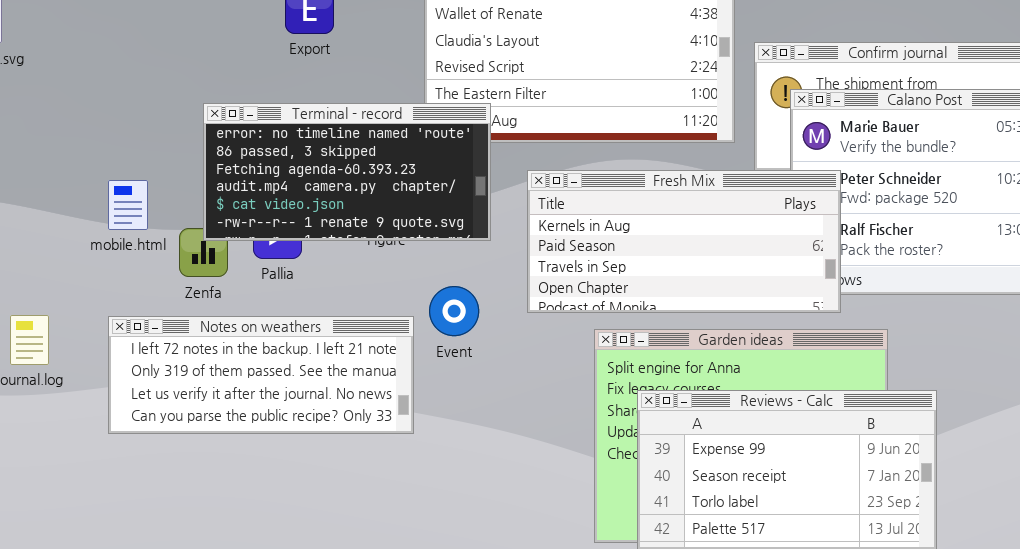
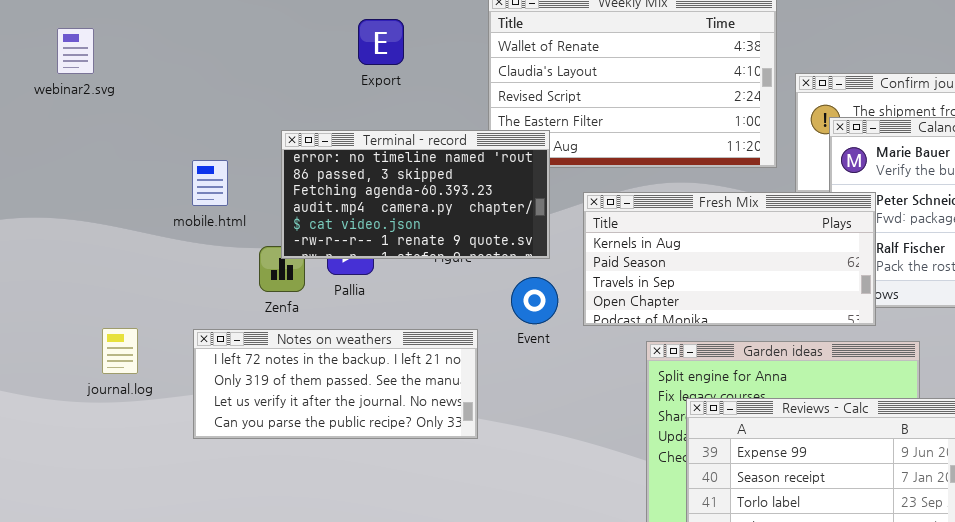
mobile.html: [108,180,148,230] -> [192,160,228,206], moved
Event: [429,286,479,336] -> [511,277,558,324], moved

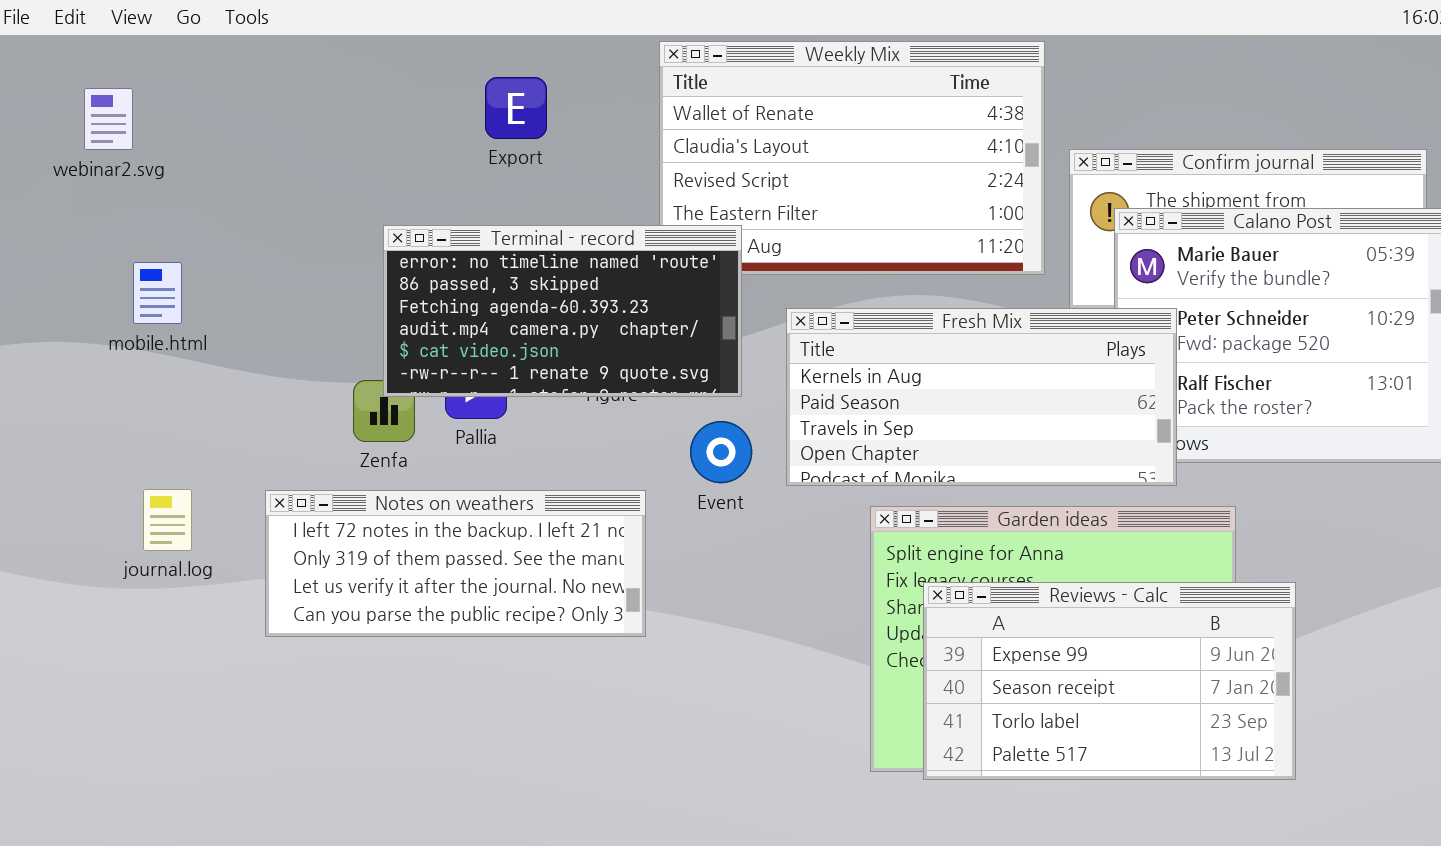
mobile.html: [192,160,228,206] -> [133,262,182,324], moved

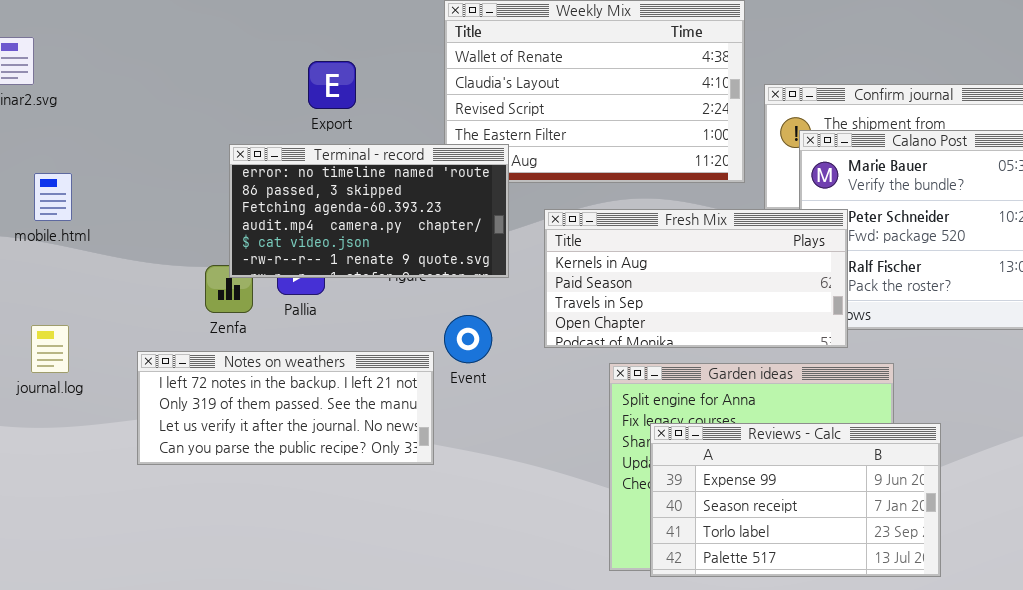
Export: [485,77,547,139] -> [308,61,356,109], moved
Event: [690,421,752,483] -> [444,315,492,363], moved
journal.log: [143,489,192,551] -> [31,325,69,373], moved

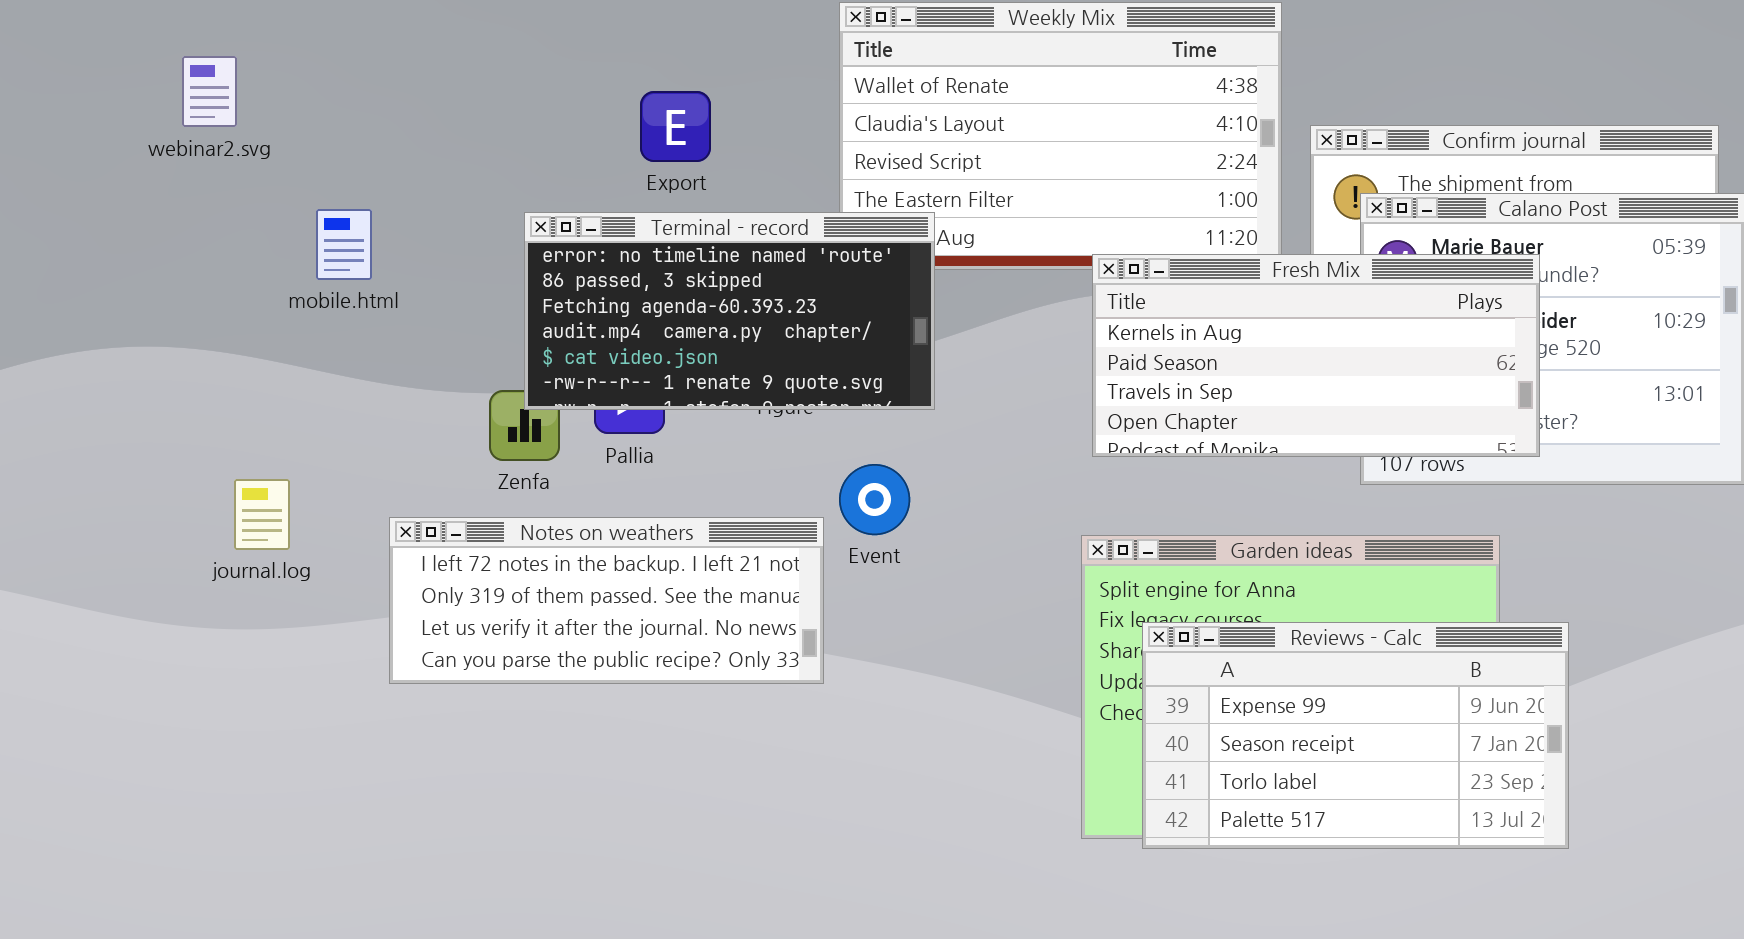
mobile.html: [34,173,72,221] -> [316,209,372,280], moved
Fresh Mix: [544,209,848,348] -> [1092,254,1540,457], moved

